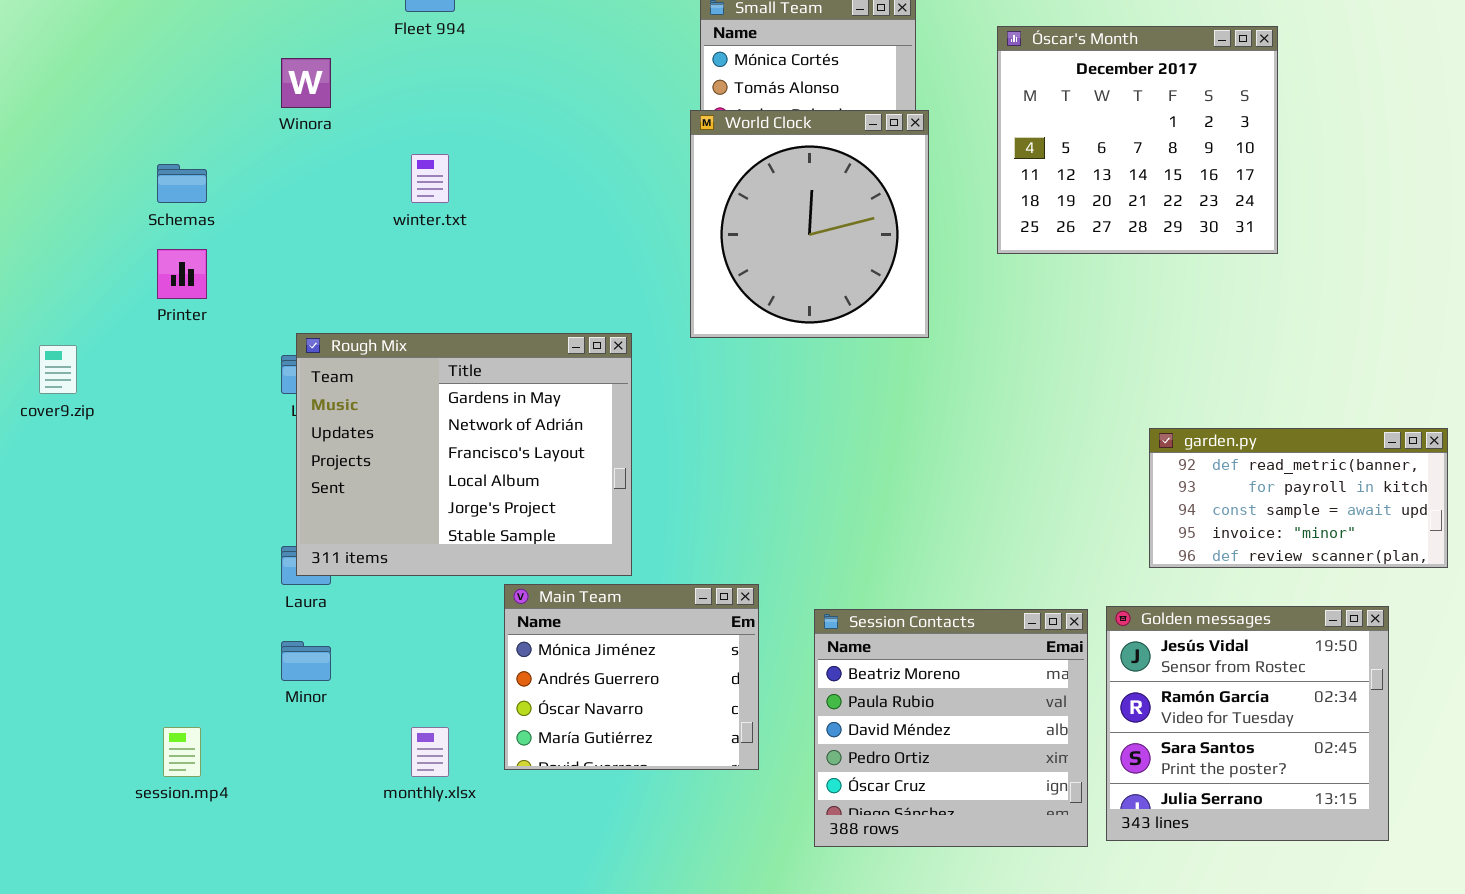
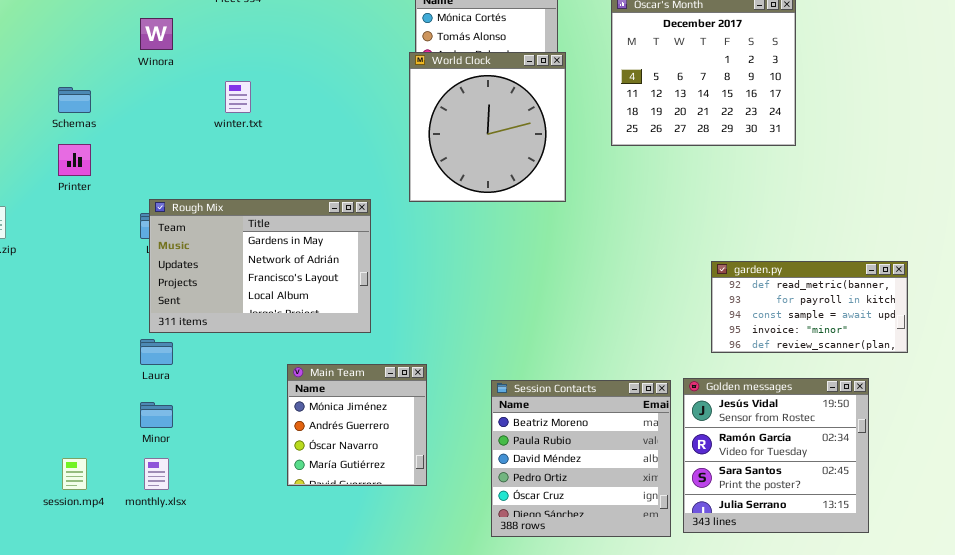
Rough Mix: [296,333,632,576] -> [149,199,371,333], resized
Main Team: [504,584,759,770] -> [287,364,427,486], resized
monthly.xlsx: [411,727,449,777] -> [144,458,169,490], moved

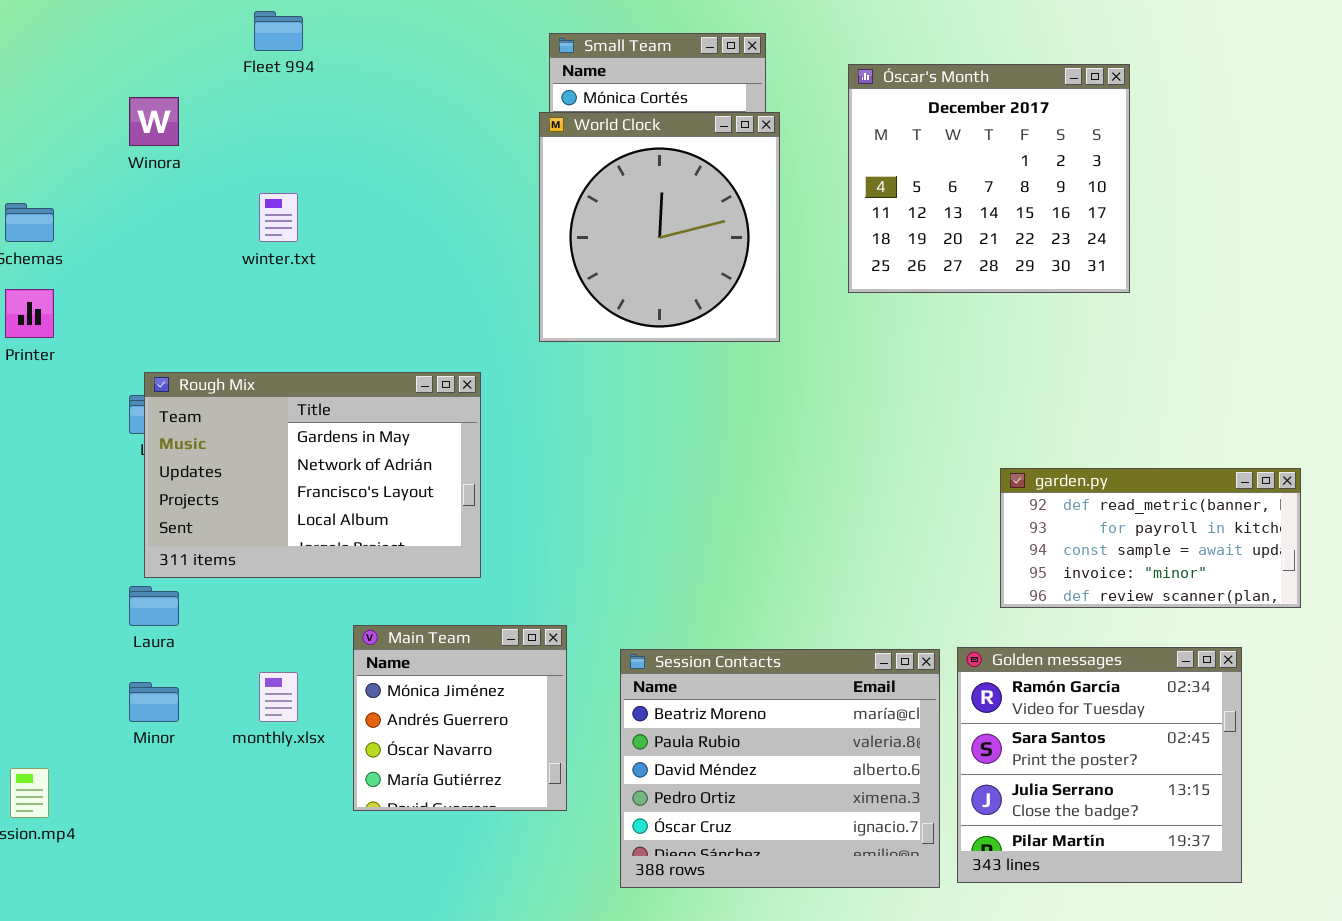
World Clock: [409,52,566,202] -> [539,112,780,342], moved
Golden messages: [683,378,869,533] -> [957,647,1242,883], scrolled down 1 row
Session Contacts: [491,380,671,537] -> [620,649,940,888], resized
monthly.xlsx: [144,458,169,490] -> [259,672,298,722], moved

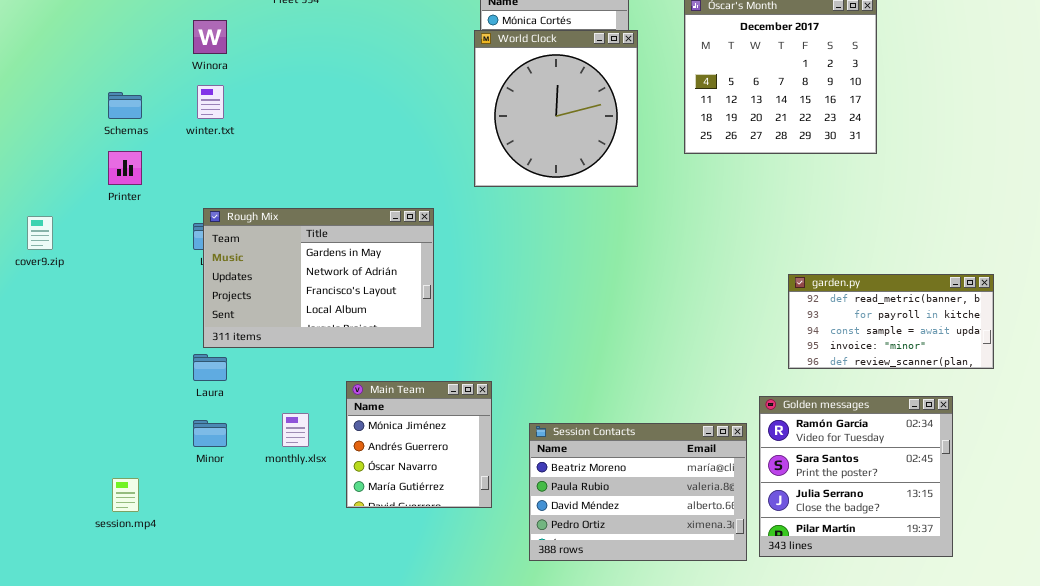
winter.txt: [259,193,298,242] -> [197,85,224,119], moved
Session Contacts: [620,649,940,888] -> [529,423,747,561], resized

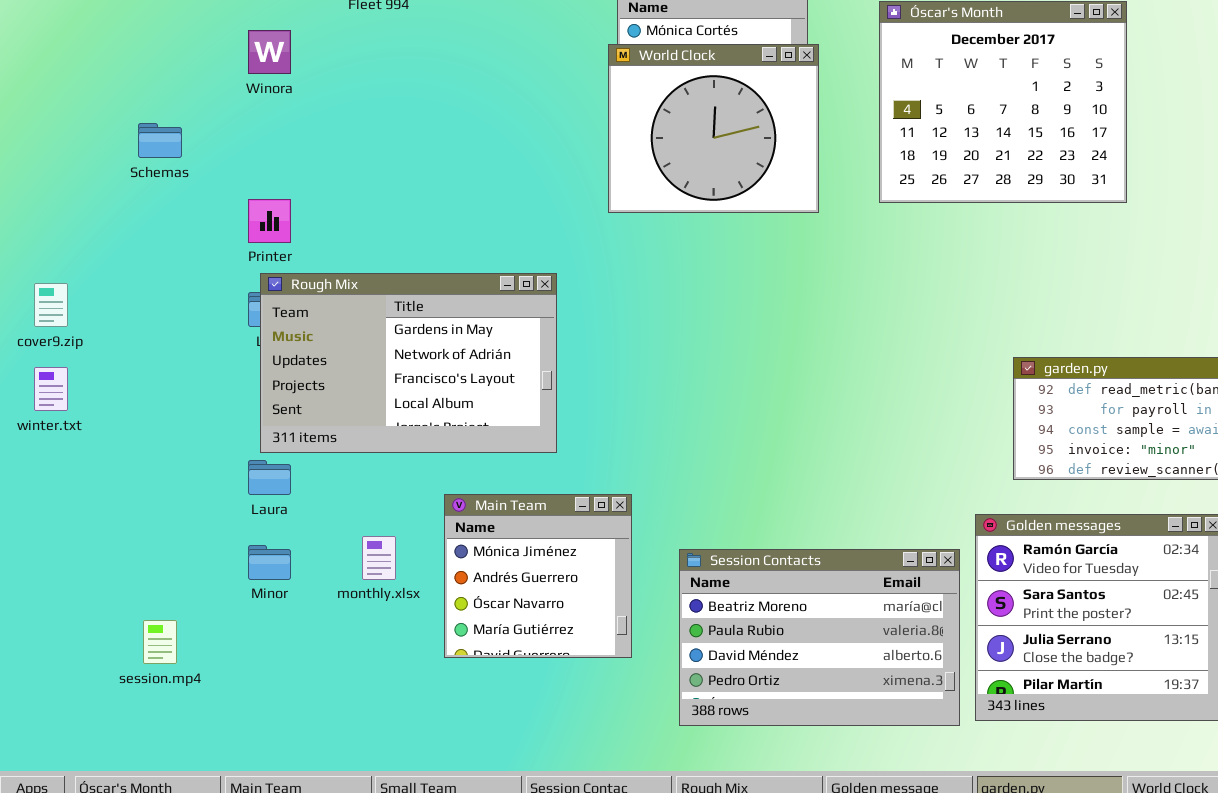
World Clock: [474,30,638,187] -> [608,44,819,213], resized
winter.txt: [197,85,224,119] -> [34,367,68,411], moved
Printer: [108,151,142,185] -> [248,199,291,243], moved

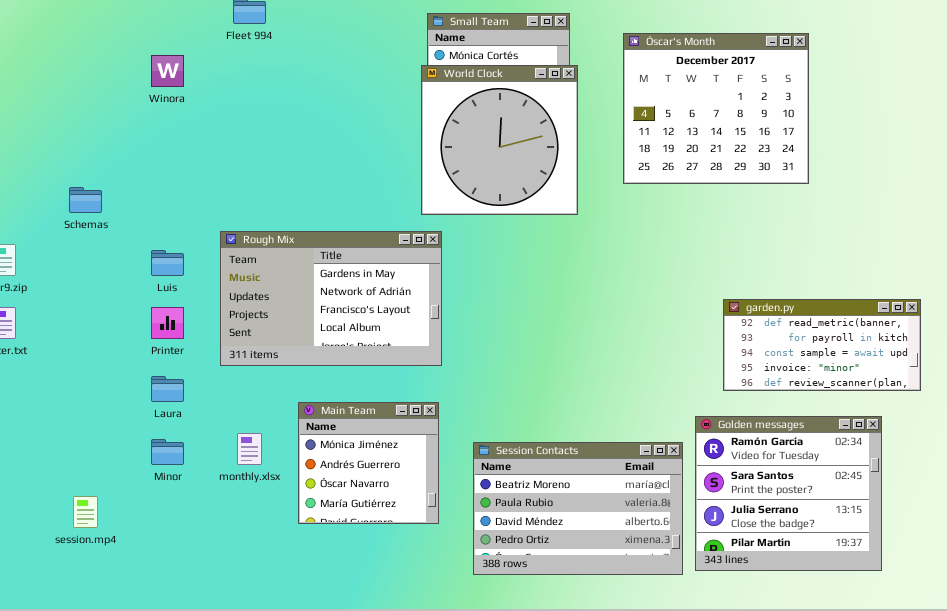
World Clock: [608,44,819,213] -> [421,65,578,215], resized
Schemas: [138,123,182,158] -> [69,187,102,213], moved
Printer: [248,199,291,243] -> [151,307,184,339], moved
Rough Mix: [260,273,557,453] -> [220,231,442,366], moved

